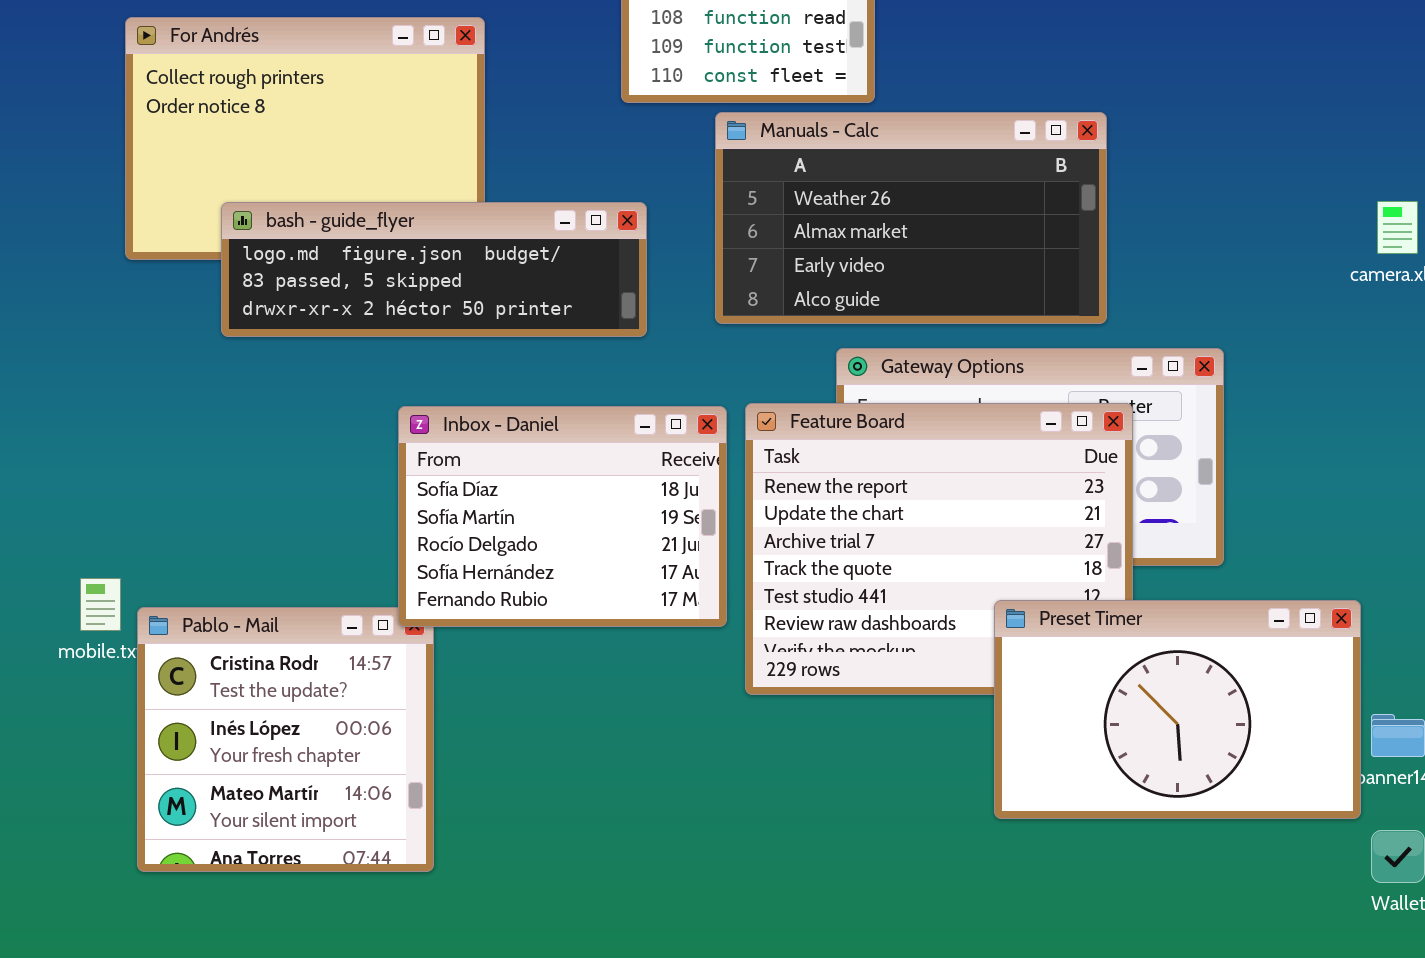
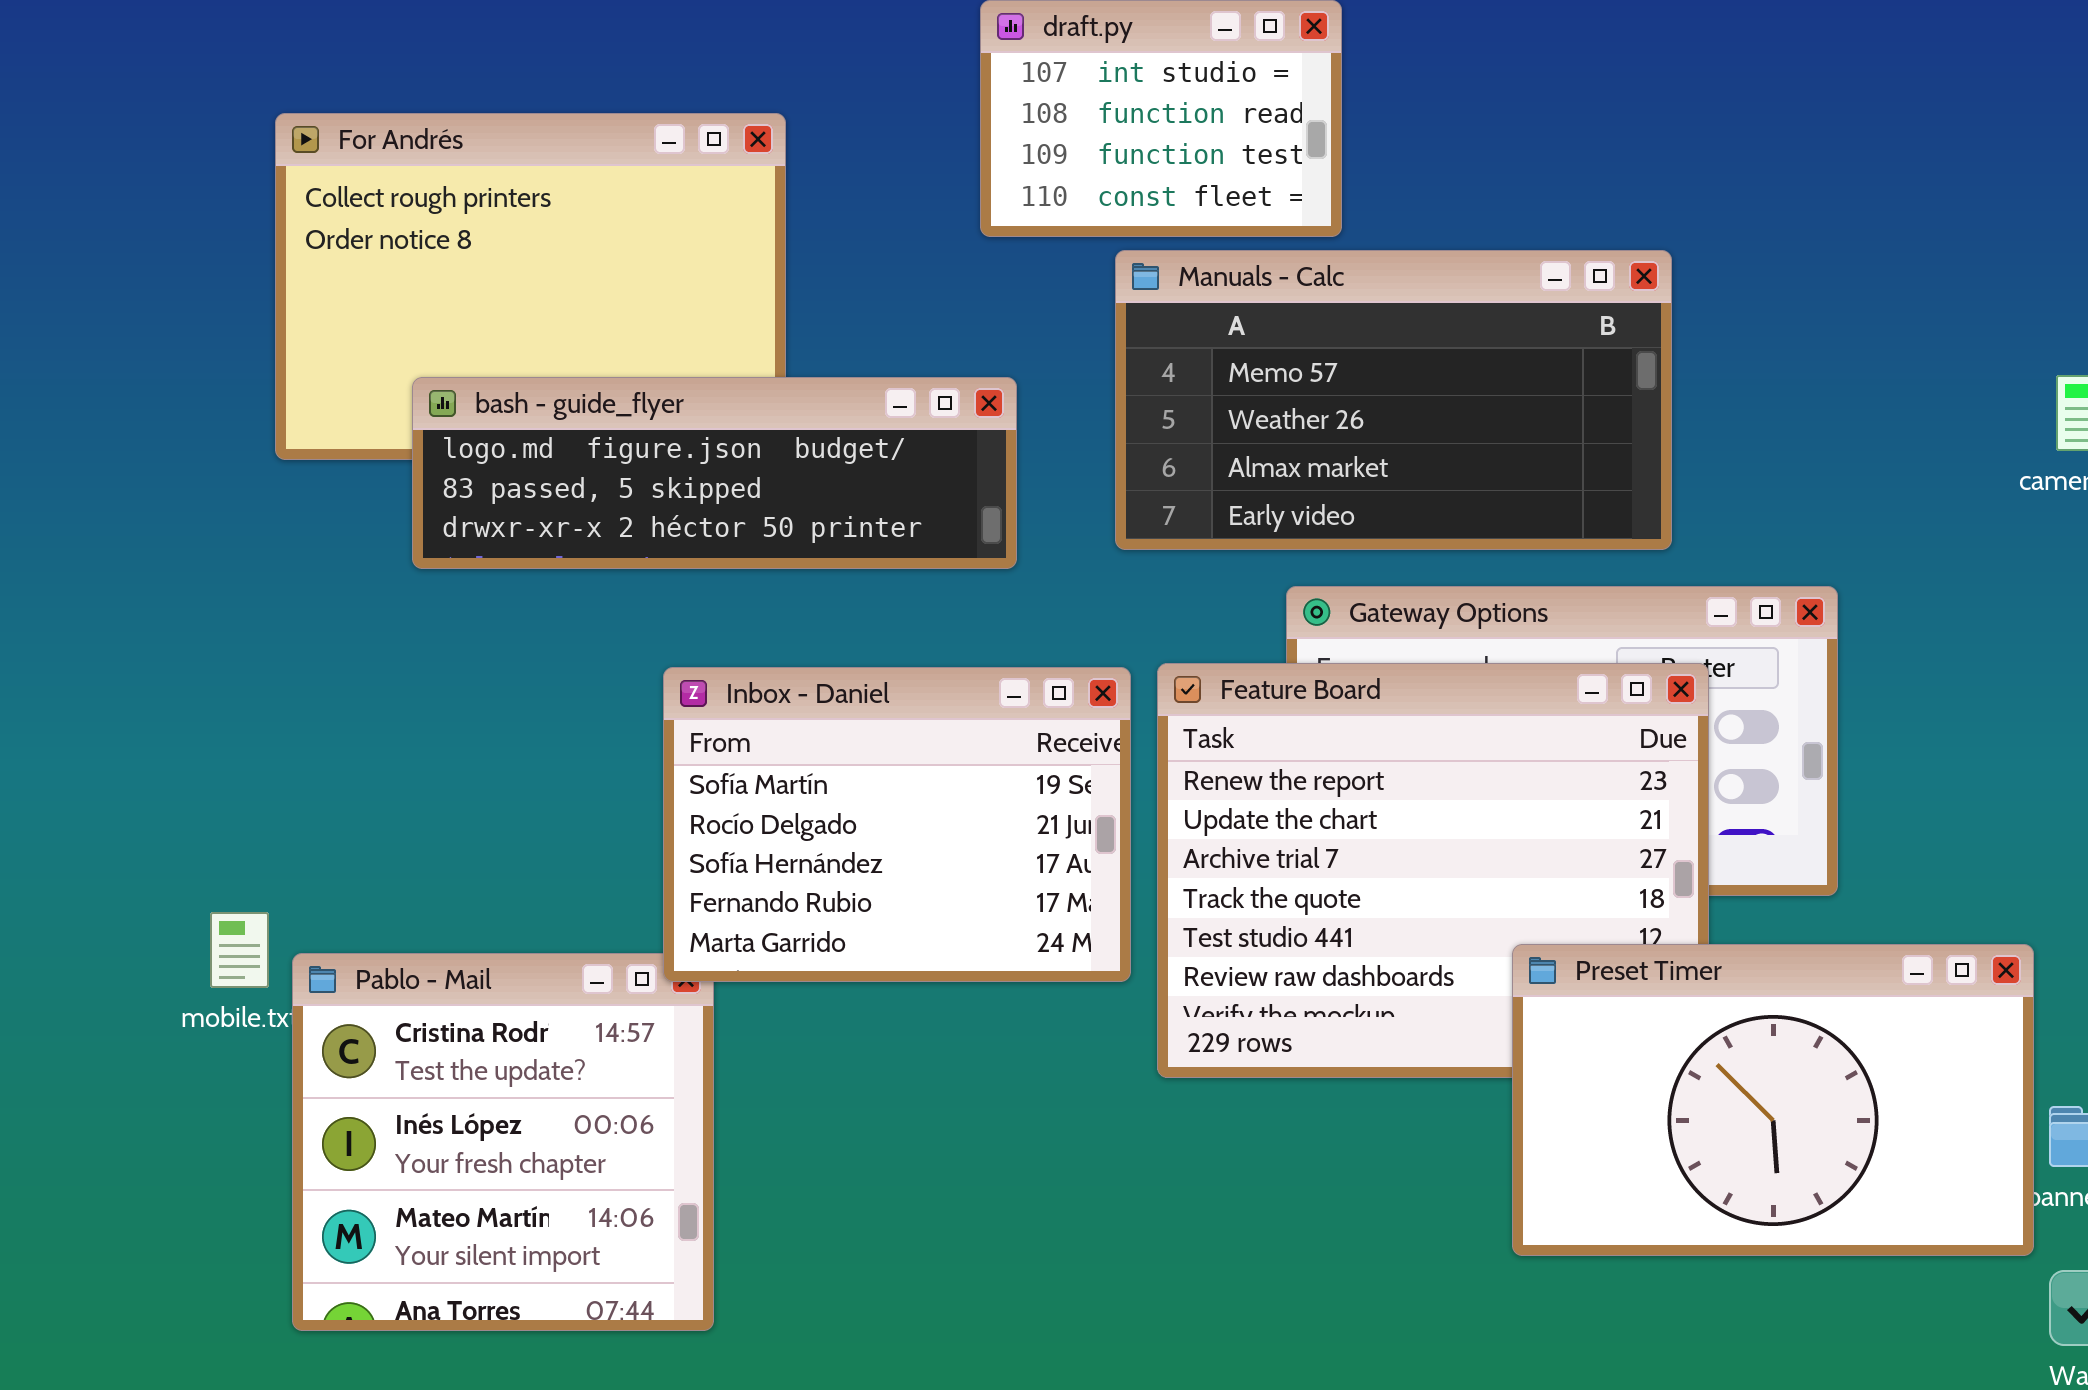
Manuals - Calc: [715,112,1107,324] -> [1115,250,1672,550], scrolled up 1 row
Inbox - Daniel: [398,406,727,627] -> [663,667,1131,982], scrolled down 1 row

